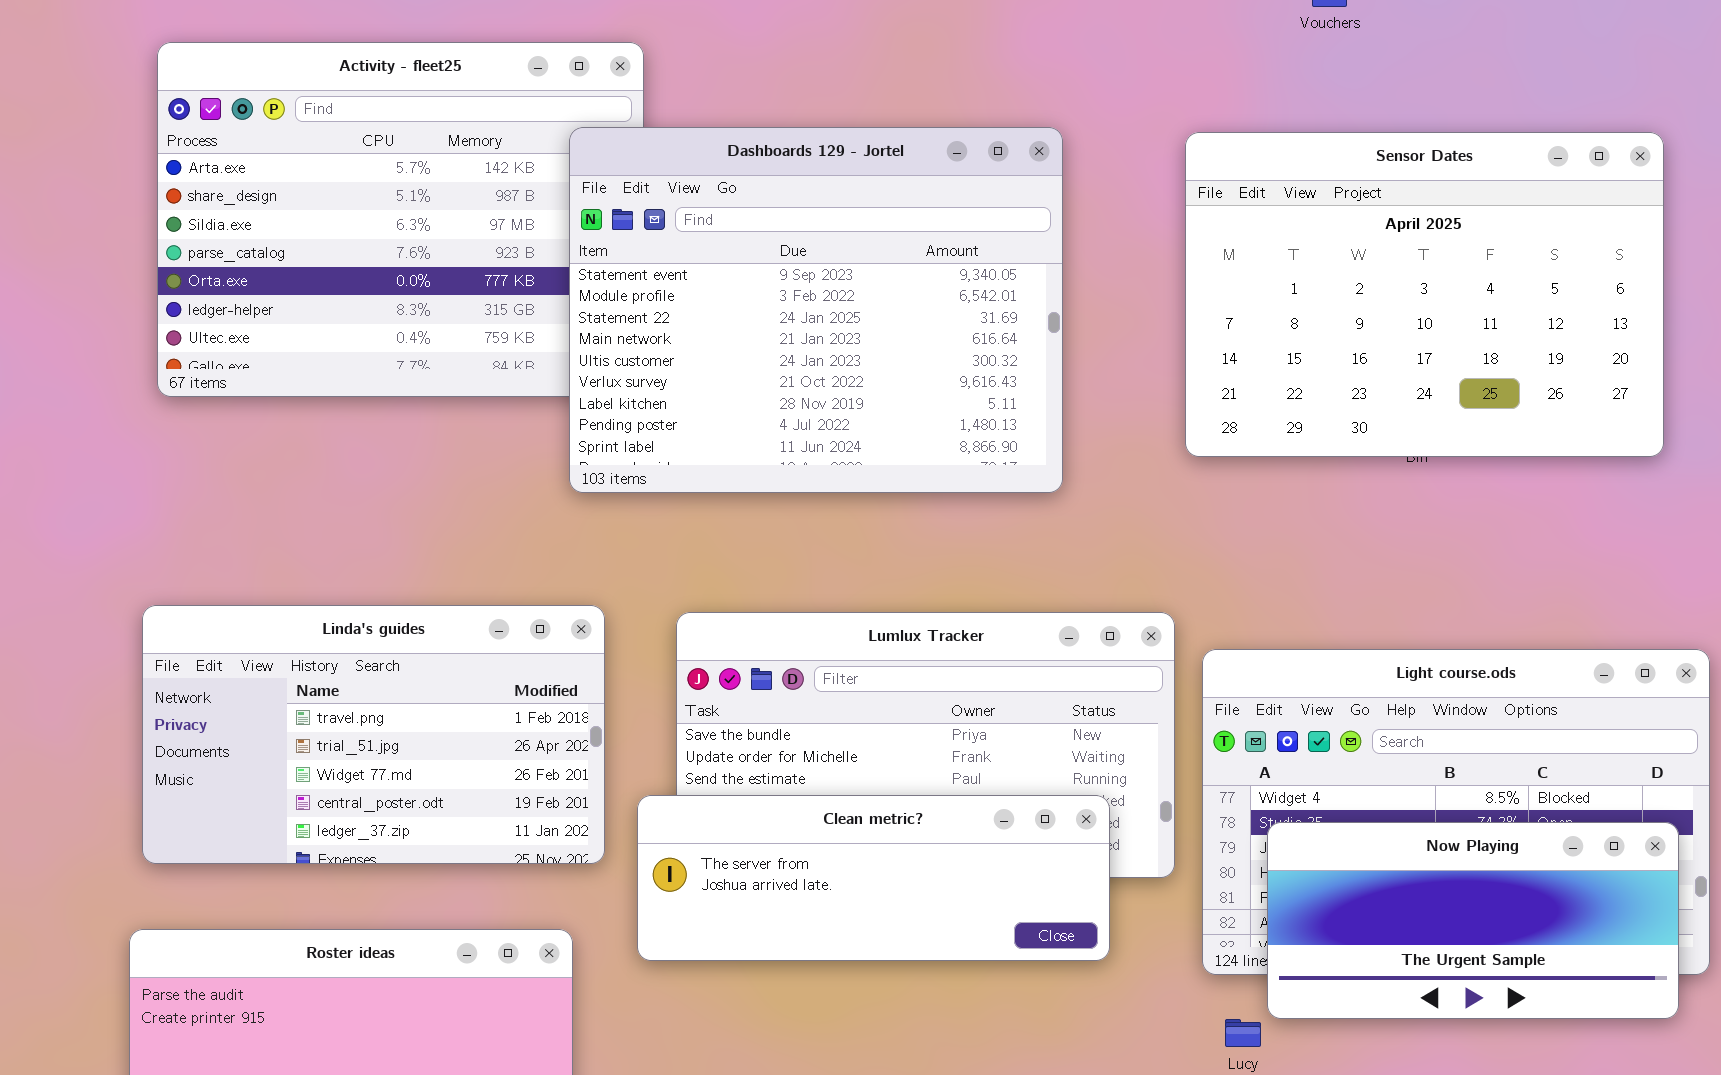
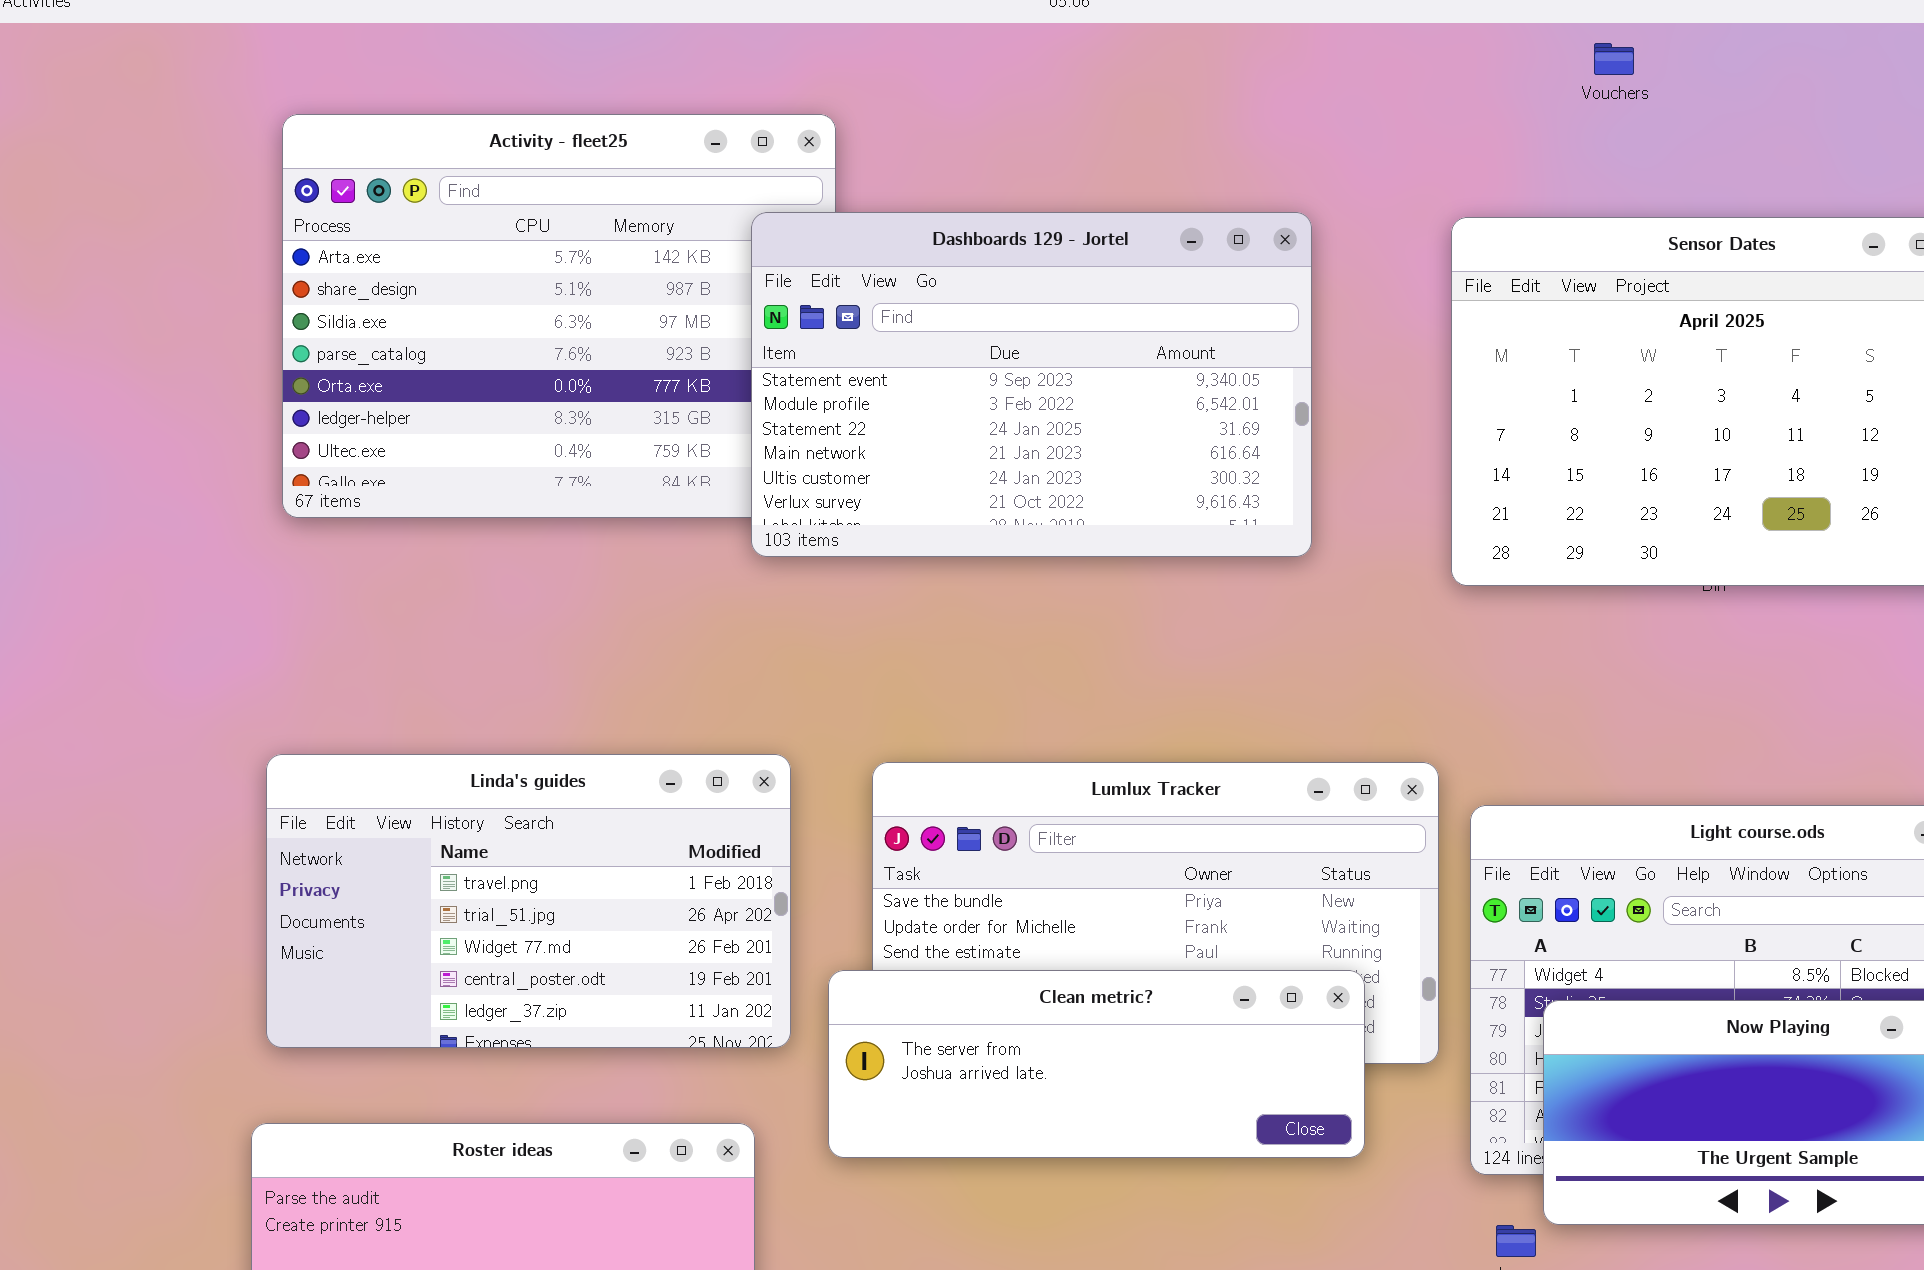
Dashboards 129 - Jortel: [569,127,1063,493] -> [751,212,1312,557], resized

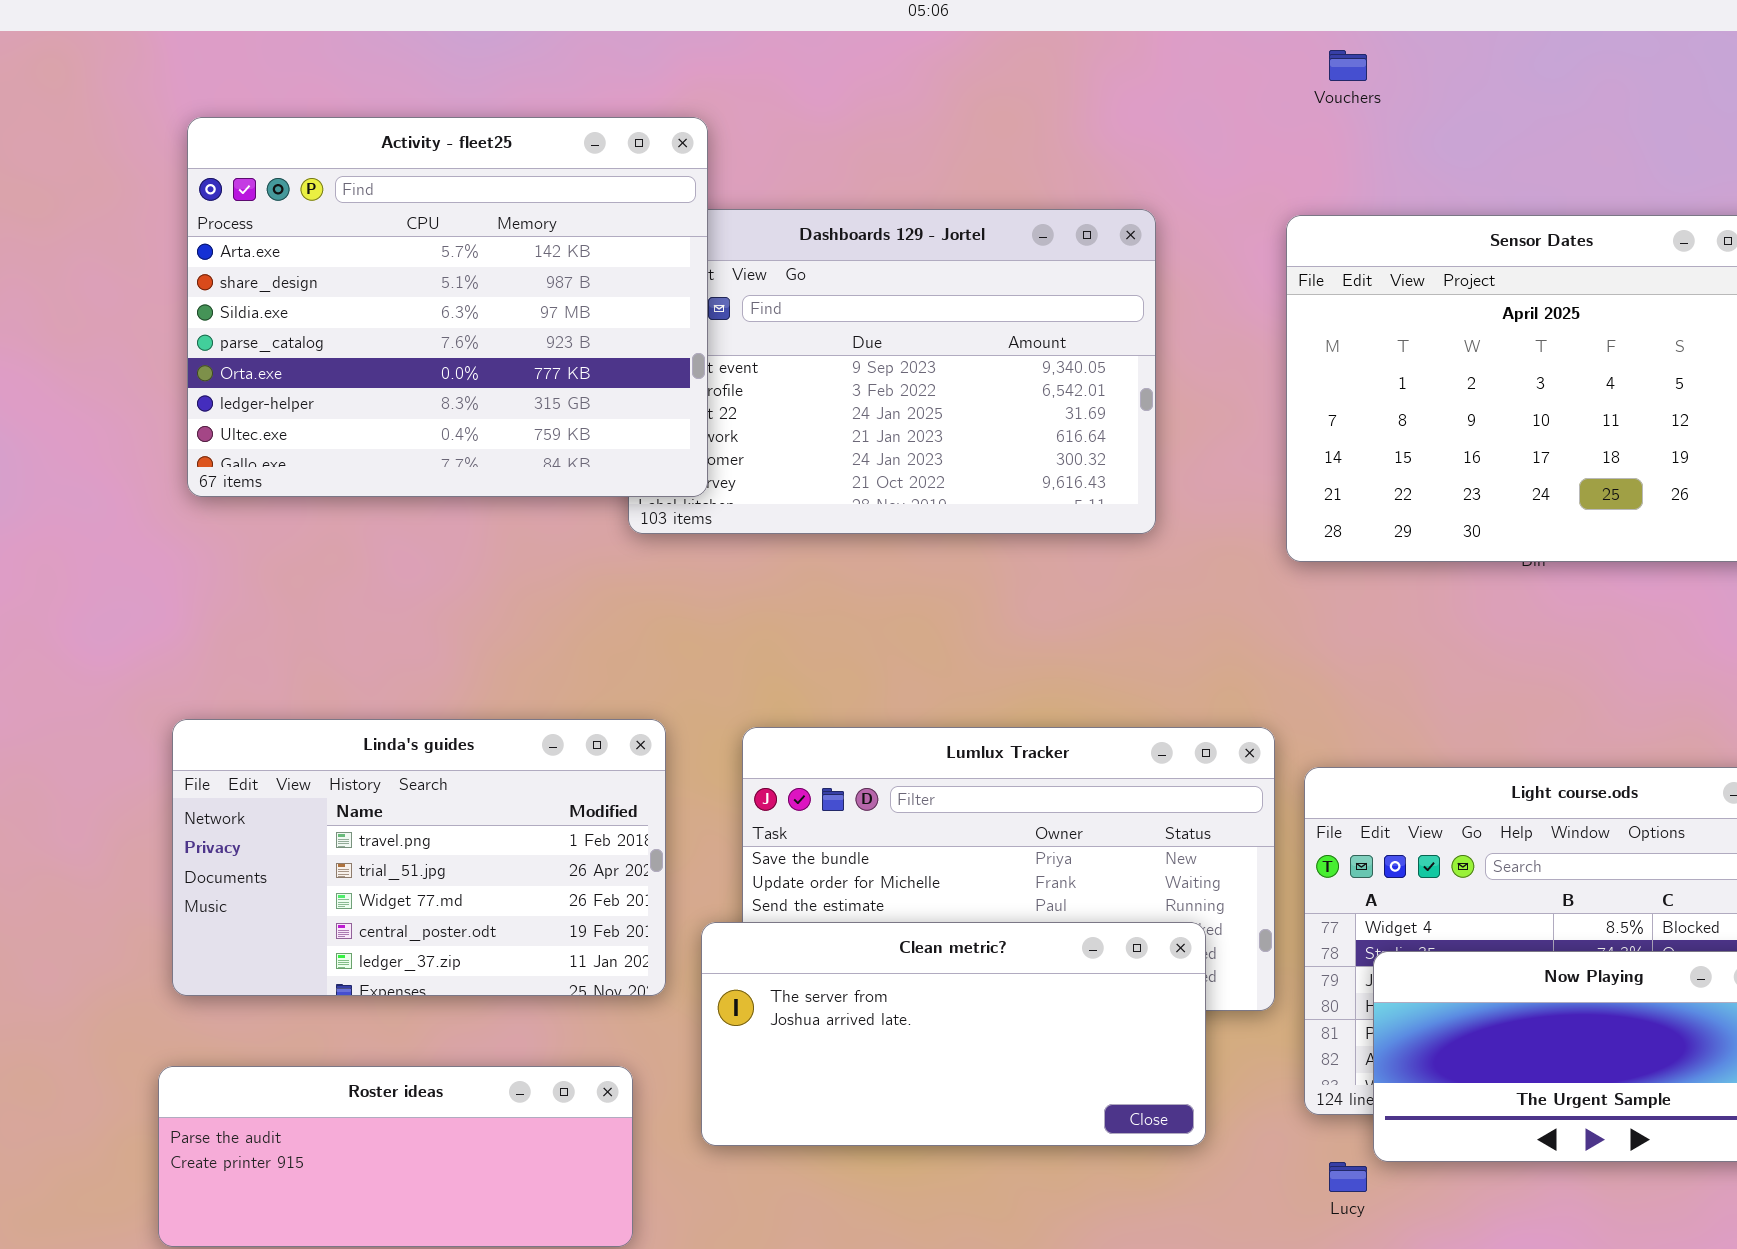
Vouchers: [1594,43,1634,75] -> [1329,50,1367,81], moved
Activity - fleet25: [282,114,836,518] -> [187,117,708,497], raised
Clean metric?: [828,970,1365,1158] -> [701,922,1206,1146], resized

